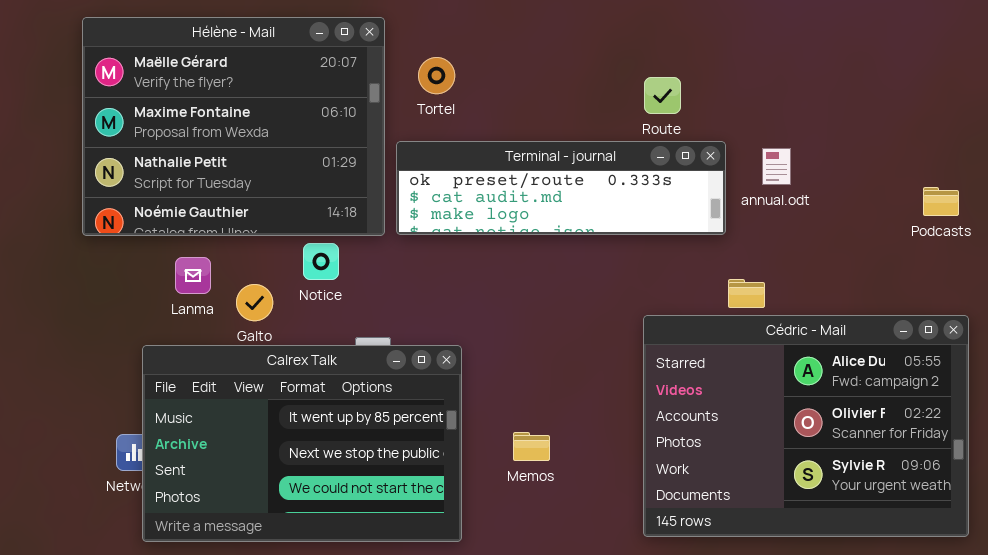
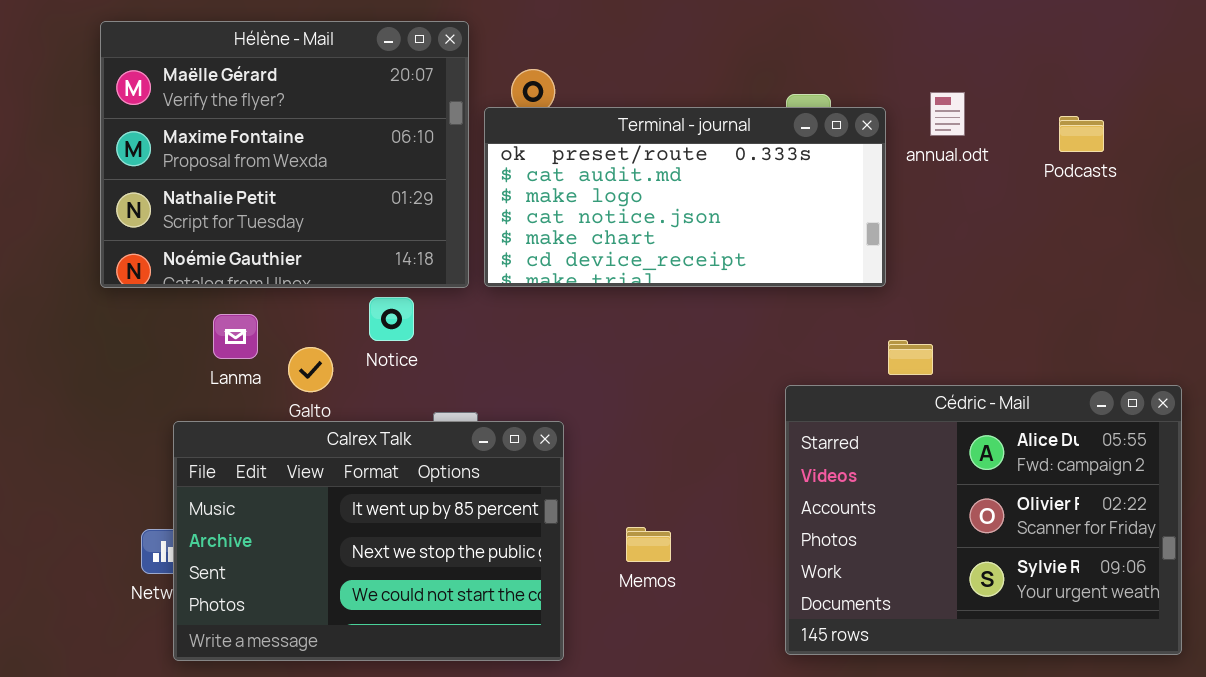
Terminal - journal: [396,141,726,235] -> [484,107,886,287], resized
annual.odt: [762,148,791,185] -> [930,92,965,136], moved
Podcasts: [923,187,959,216] -> [1059,116,1104,152], moved

